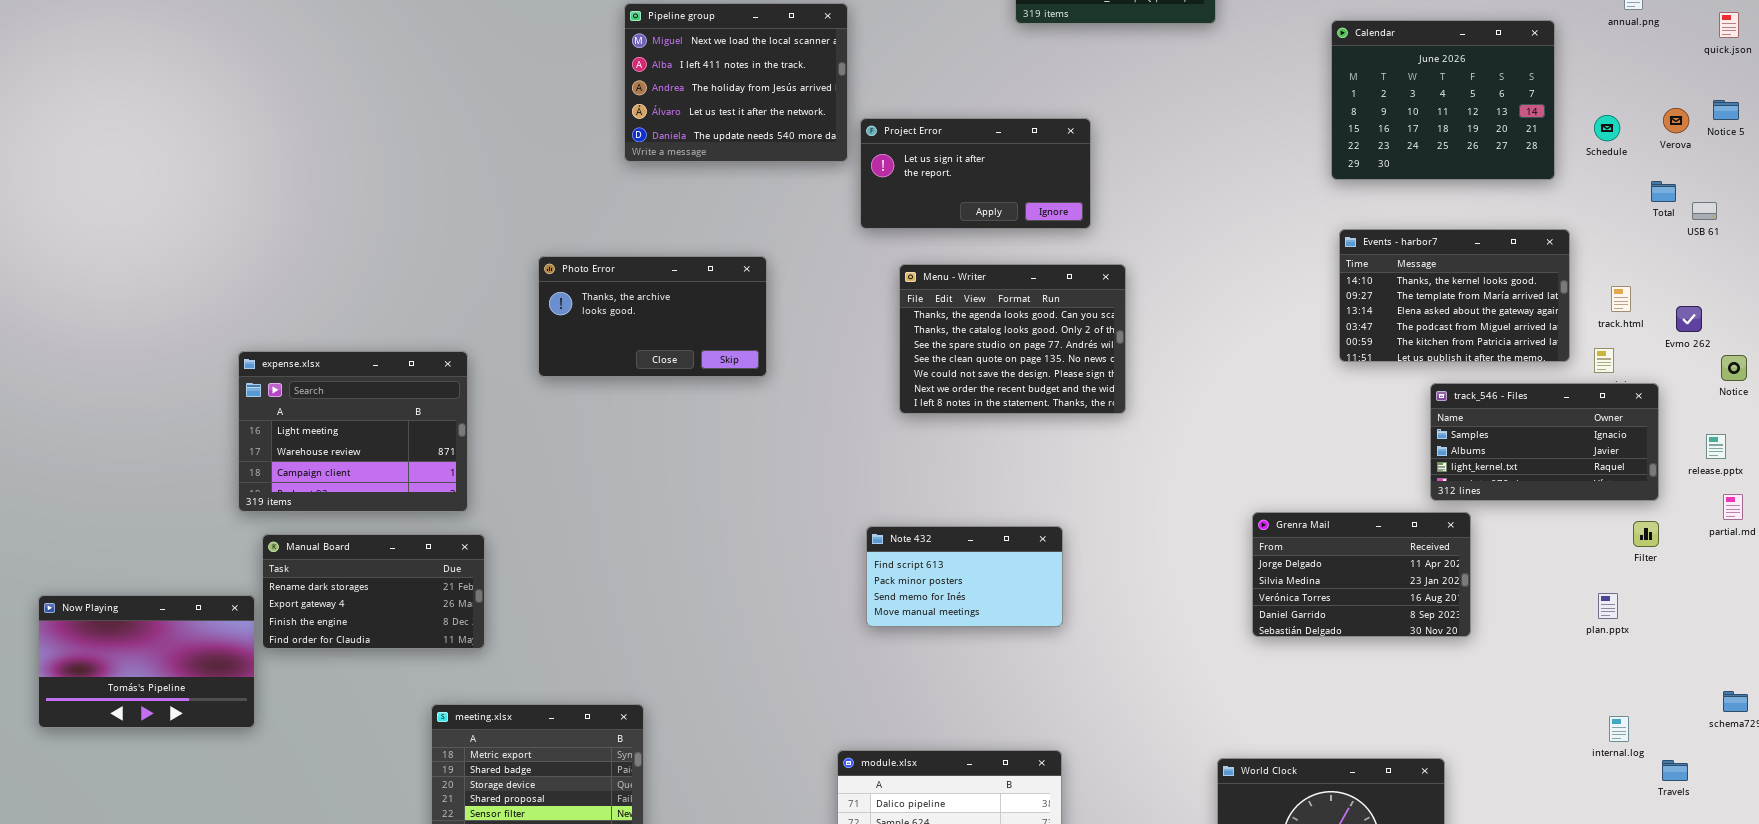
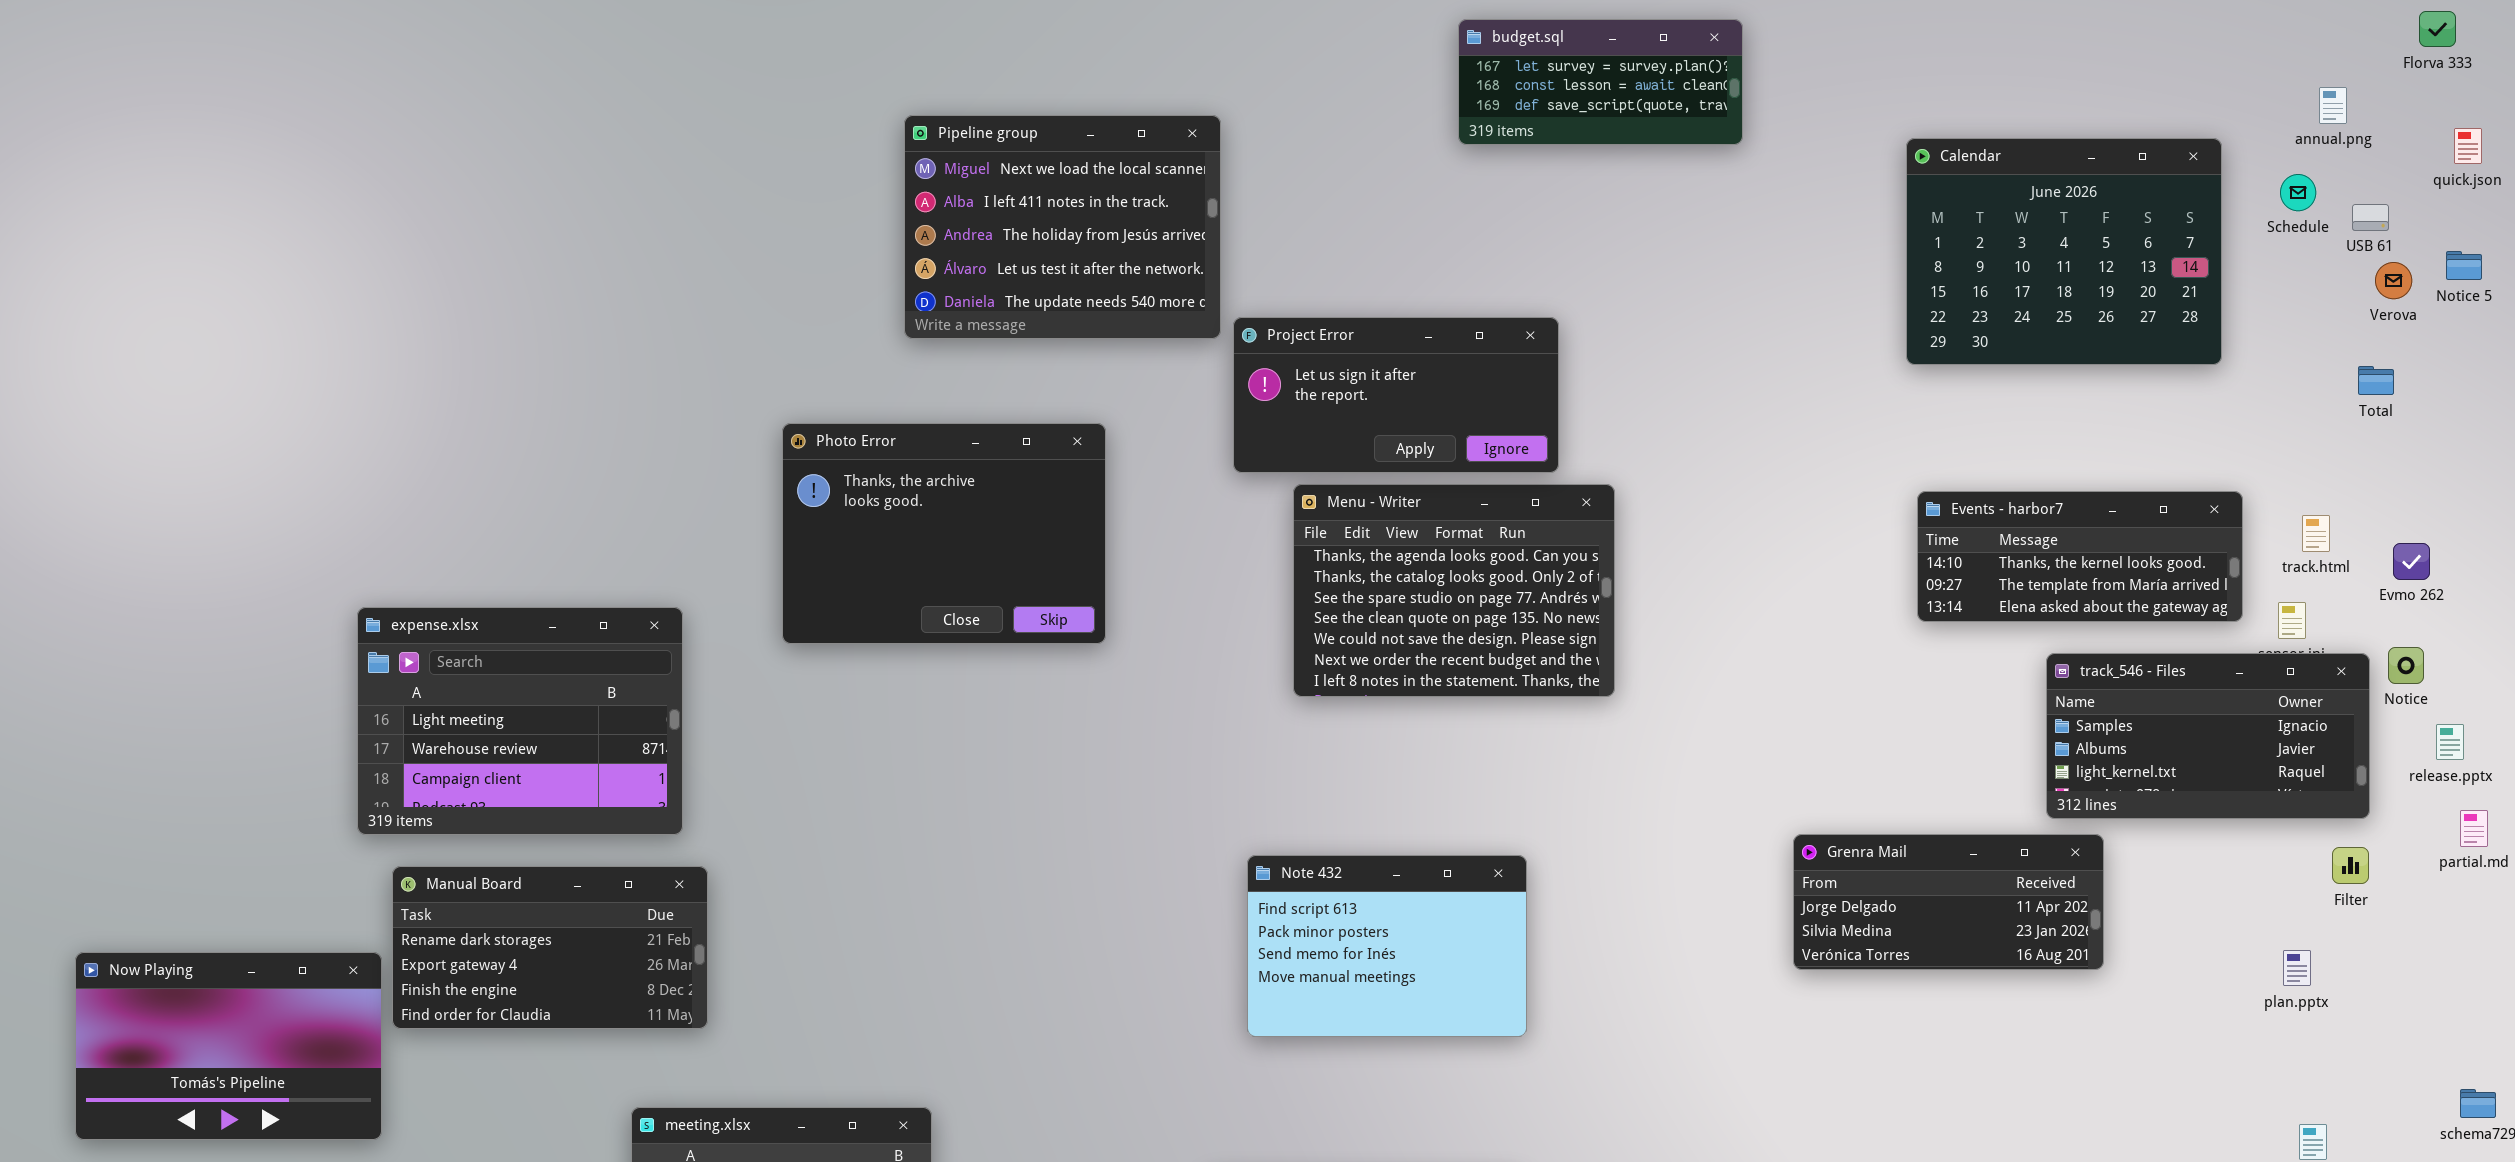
Schedule: [1594,115,1620,141] -> [2280,174,2316,211], moved
Project Error: [860,118,1091,229] -> [1233,317,1559,473], moved
USB 61: [1692,202,1717,220] -> [2352,204,2389,231], moved
Events - harbor7: [1339,229,1570,362] -> [1917,491,2243,622], resized
Photo Error: [538,256,767,377] -> [782,423,1106,644], resized
Notice: [1721,355,1747,381] -> [2388,647,2424,684], moved
Grenra Mail: [1252,512,1471,637] -> [1793,834,2104,970], resized
Note 432: [866,526,1063,627] -> [1247,855,1527,1037], resized

